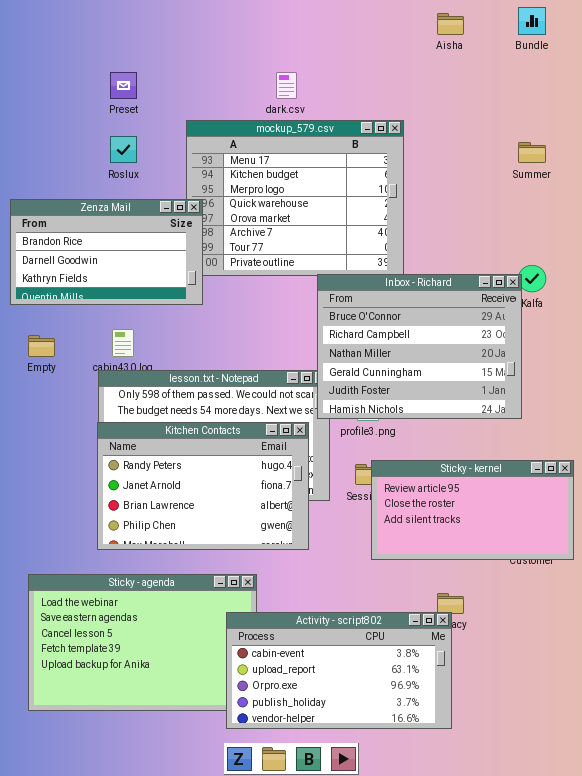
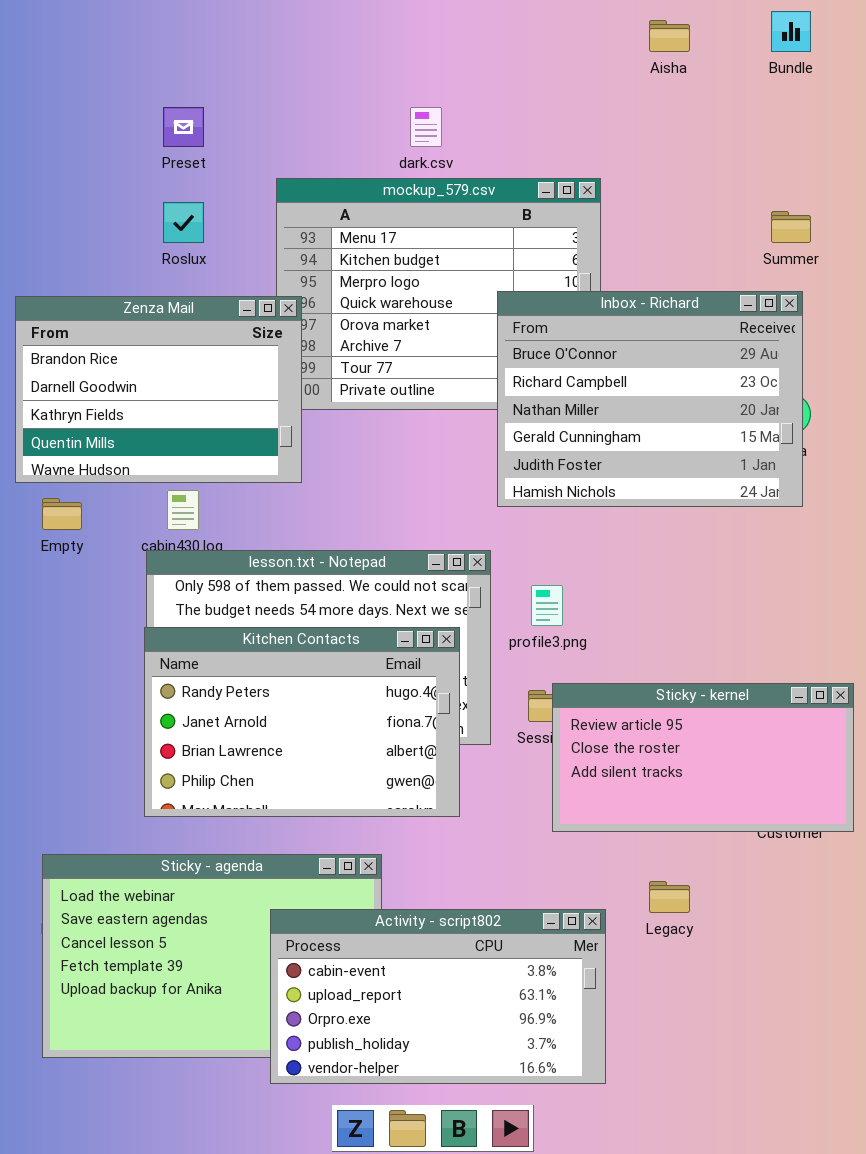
Zenza Mail: [10,199,203,305] -> [15,296,302,483], resized
Inbox - Richard: [317,274,522,419] -> [497,291,803,507], moved
Activity - script802: [226,612,452,729] -> [270,909,606,1084], moved

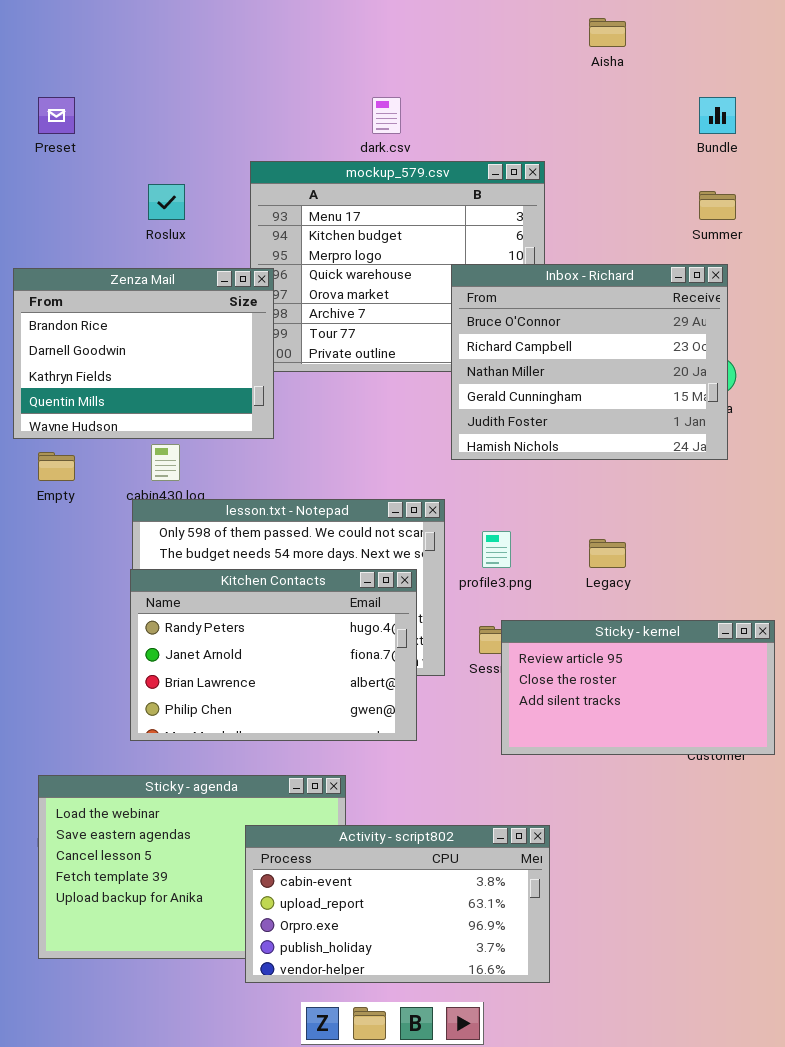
Bundle: [771,11,811,52] -> [699,97,736,134], moved
Preset: [163,107,204,147] -> [38,97,75,134], moved
Legacy: [649,881,690,913] -> [589,539,626,568], moved

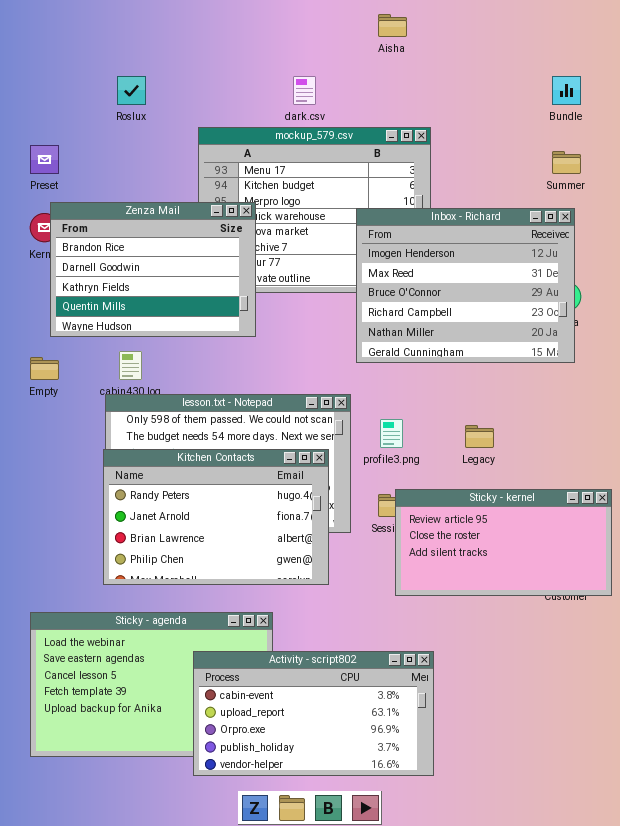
Aisha: [589,18,626,47] -> [378,14,407,37], moved
Preset: [38,97,75,134] -> [30,145,59,174], moved
Roslux: [148,184,185,220] -> [117,76,146,105], moved
Inbox - Richard: [451,264,728,460] -> [356,208,575,363], scrolled up 2 rows
Zenza Mail: [13,268,274,439] -> [50,202,256,337], moved

